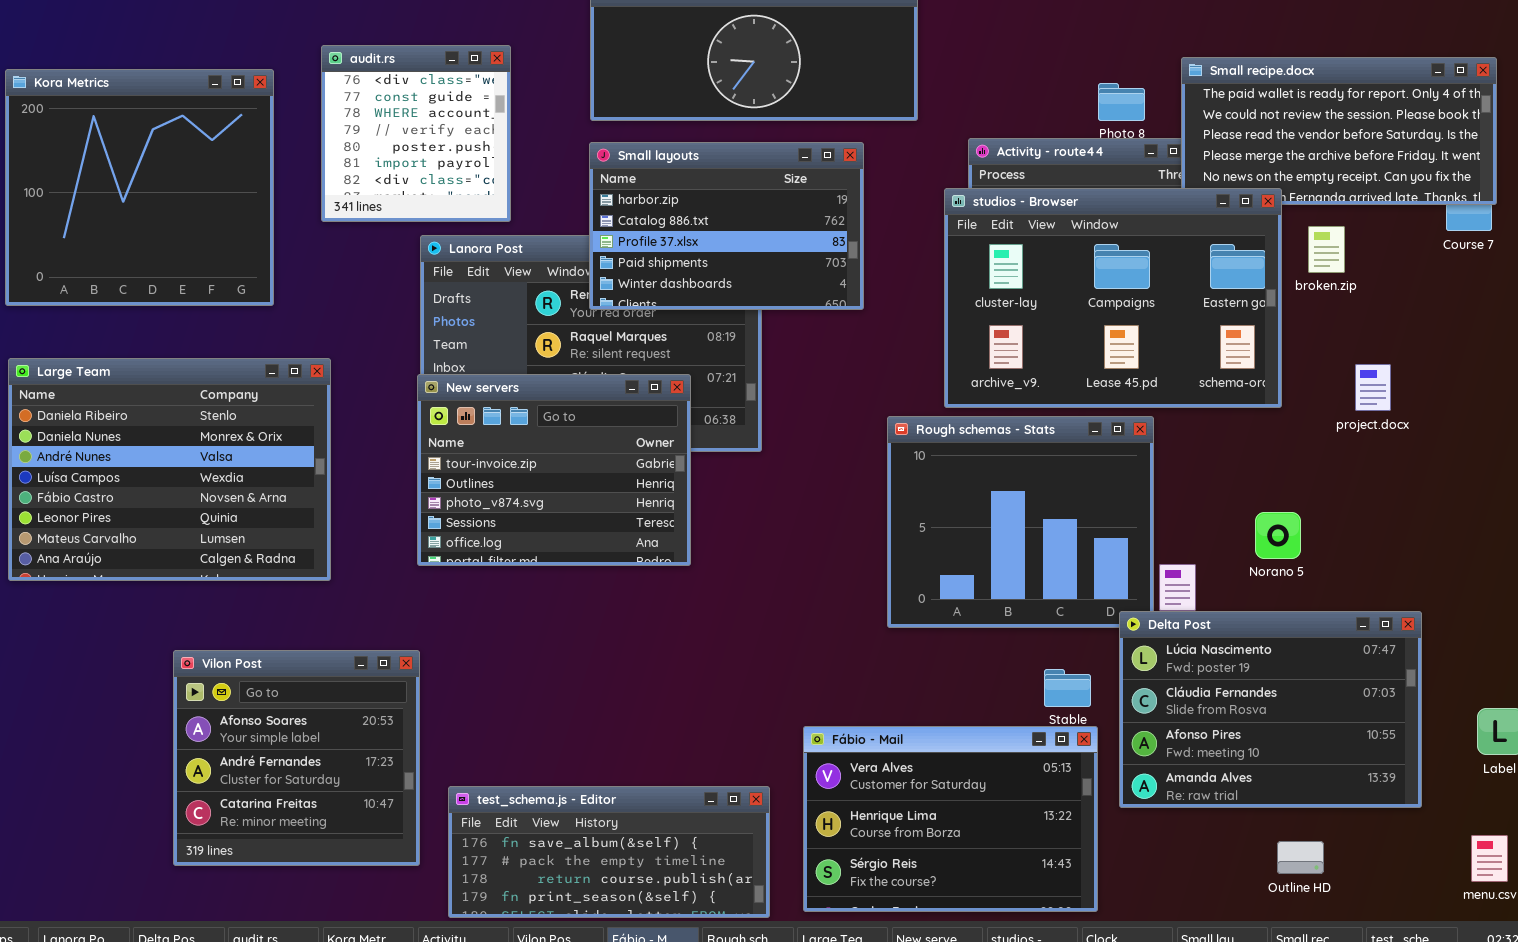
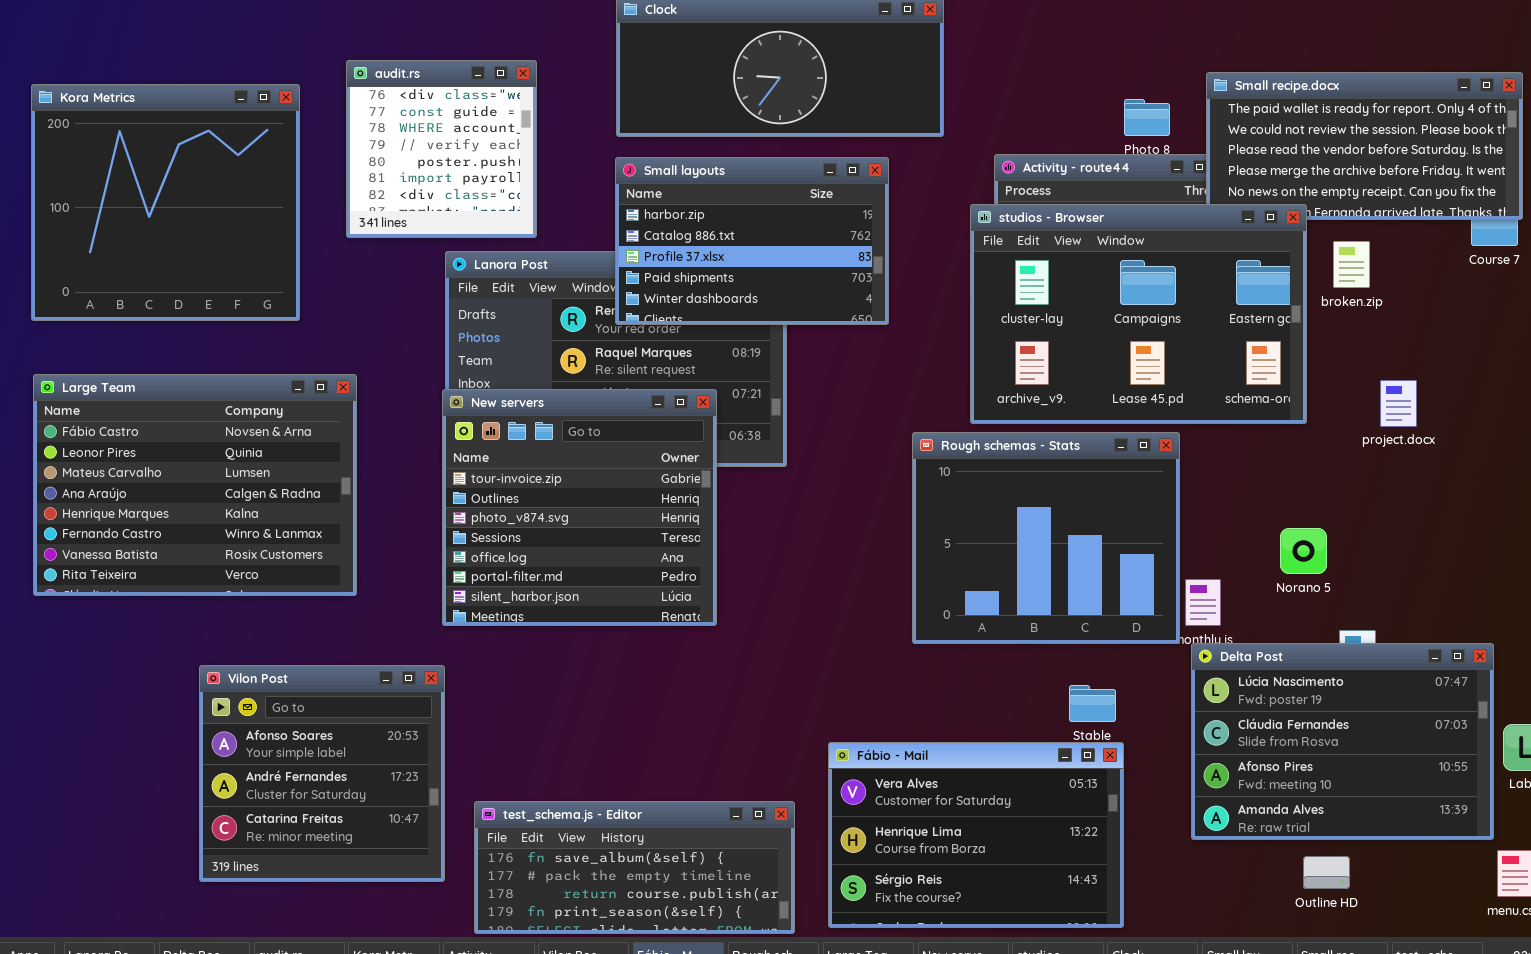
Large Team: [8,358,331,581] -> [33,374,357,596], scrolled down 4 rows
New servers: [417,374,691,566] -> [442,389,717,626], resized
Delta Post: [1119,611,1422,808] -> [1191,643,1494,840], moved

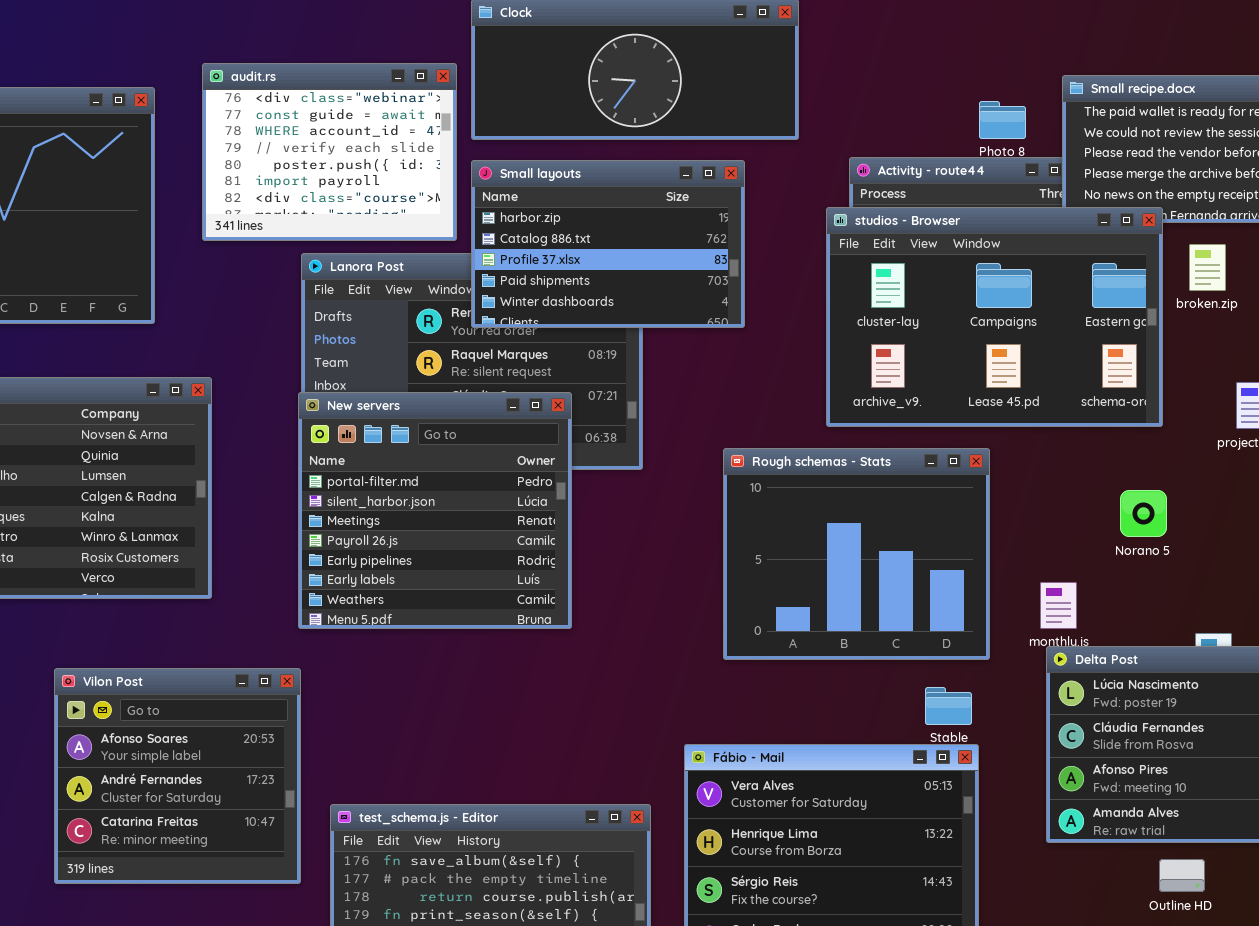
audit.rs: [346,60,537,238] -> [202,63,457,241], resized
New servers: [442,389,717,626] -> [298,392,572,629], scrolled down 5 rows
Rough schemas - Stats: [912,432,1180,644] -> [723,448,990,660], moved
Norano 5: [1280,528,1327,574] -> [1120,490,1167,537], moved

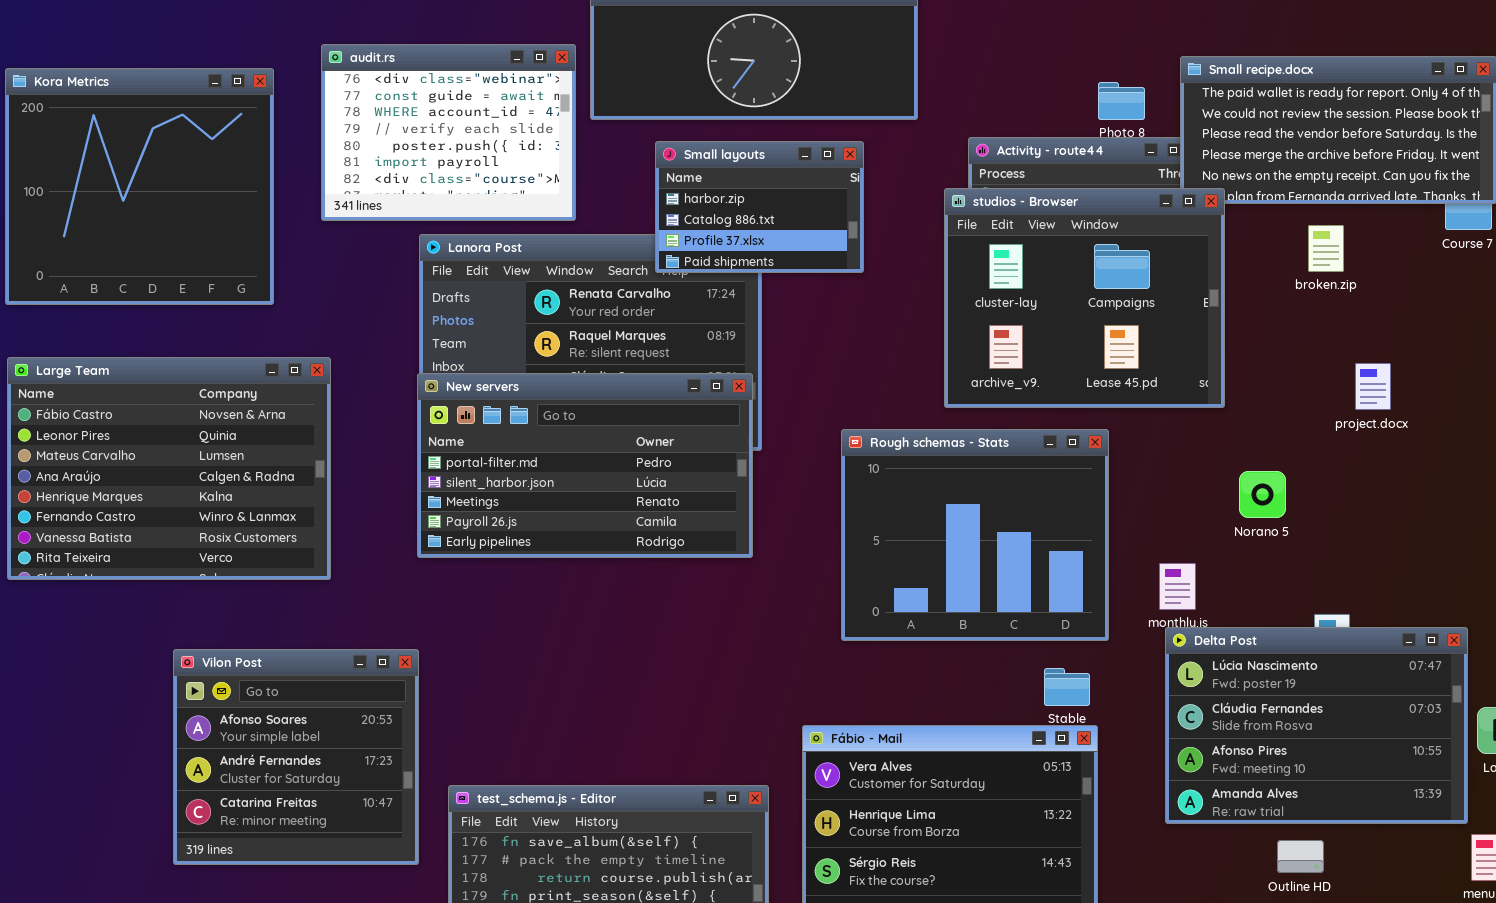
Small layouts: [471,160,745,328] -> [655,141,864,273], resized
studios - Browser: [826,207,1163,427] -> [944,188,1225,408], resized
New servers: [298,392,572,629] -> [417,373,753,558], resized

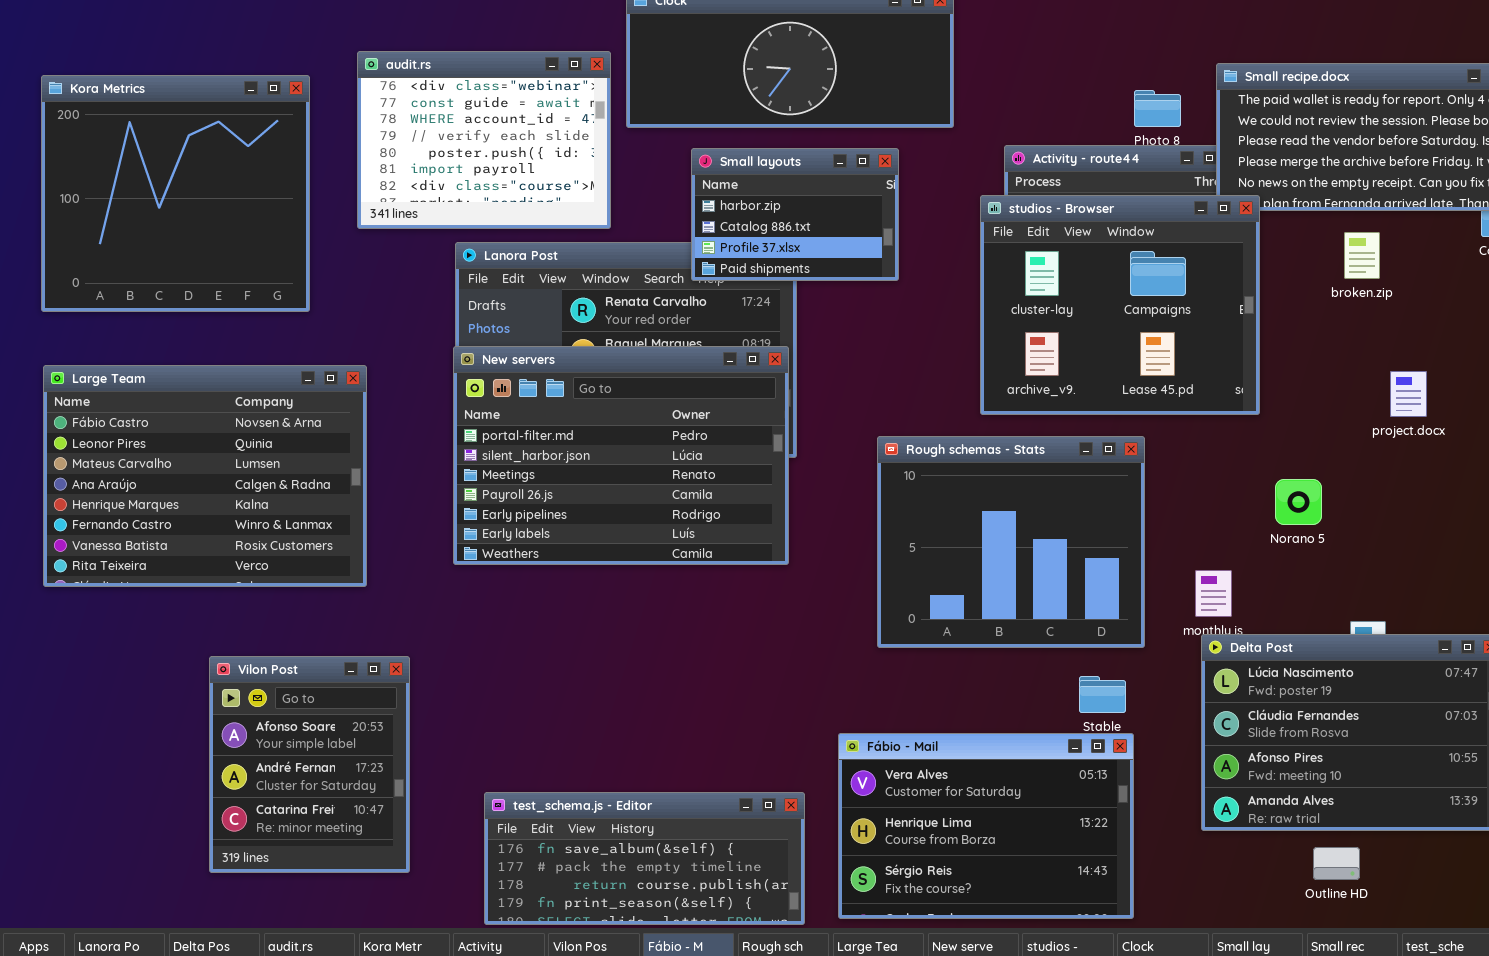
New servers: [417,373,753,558] -> [453,346,789,565], resized
Vilon Post: [173,649,419,865] -> [209,656,410,873], resized

